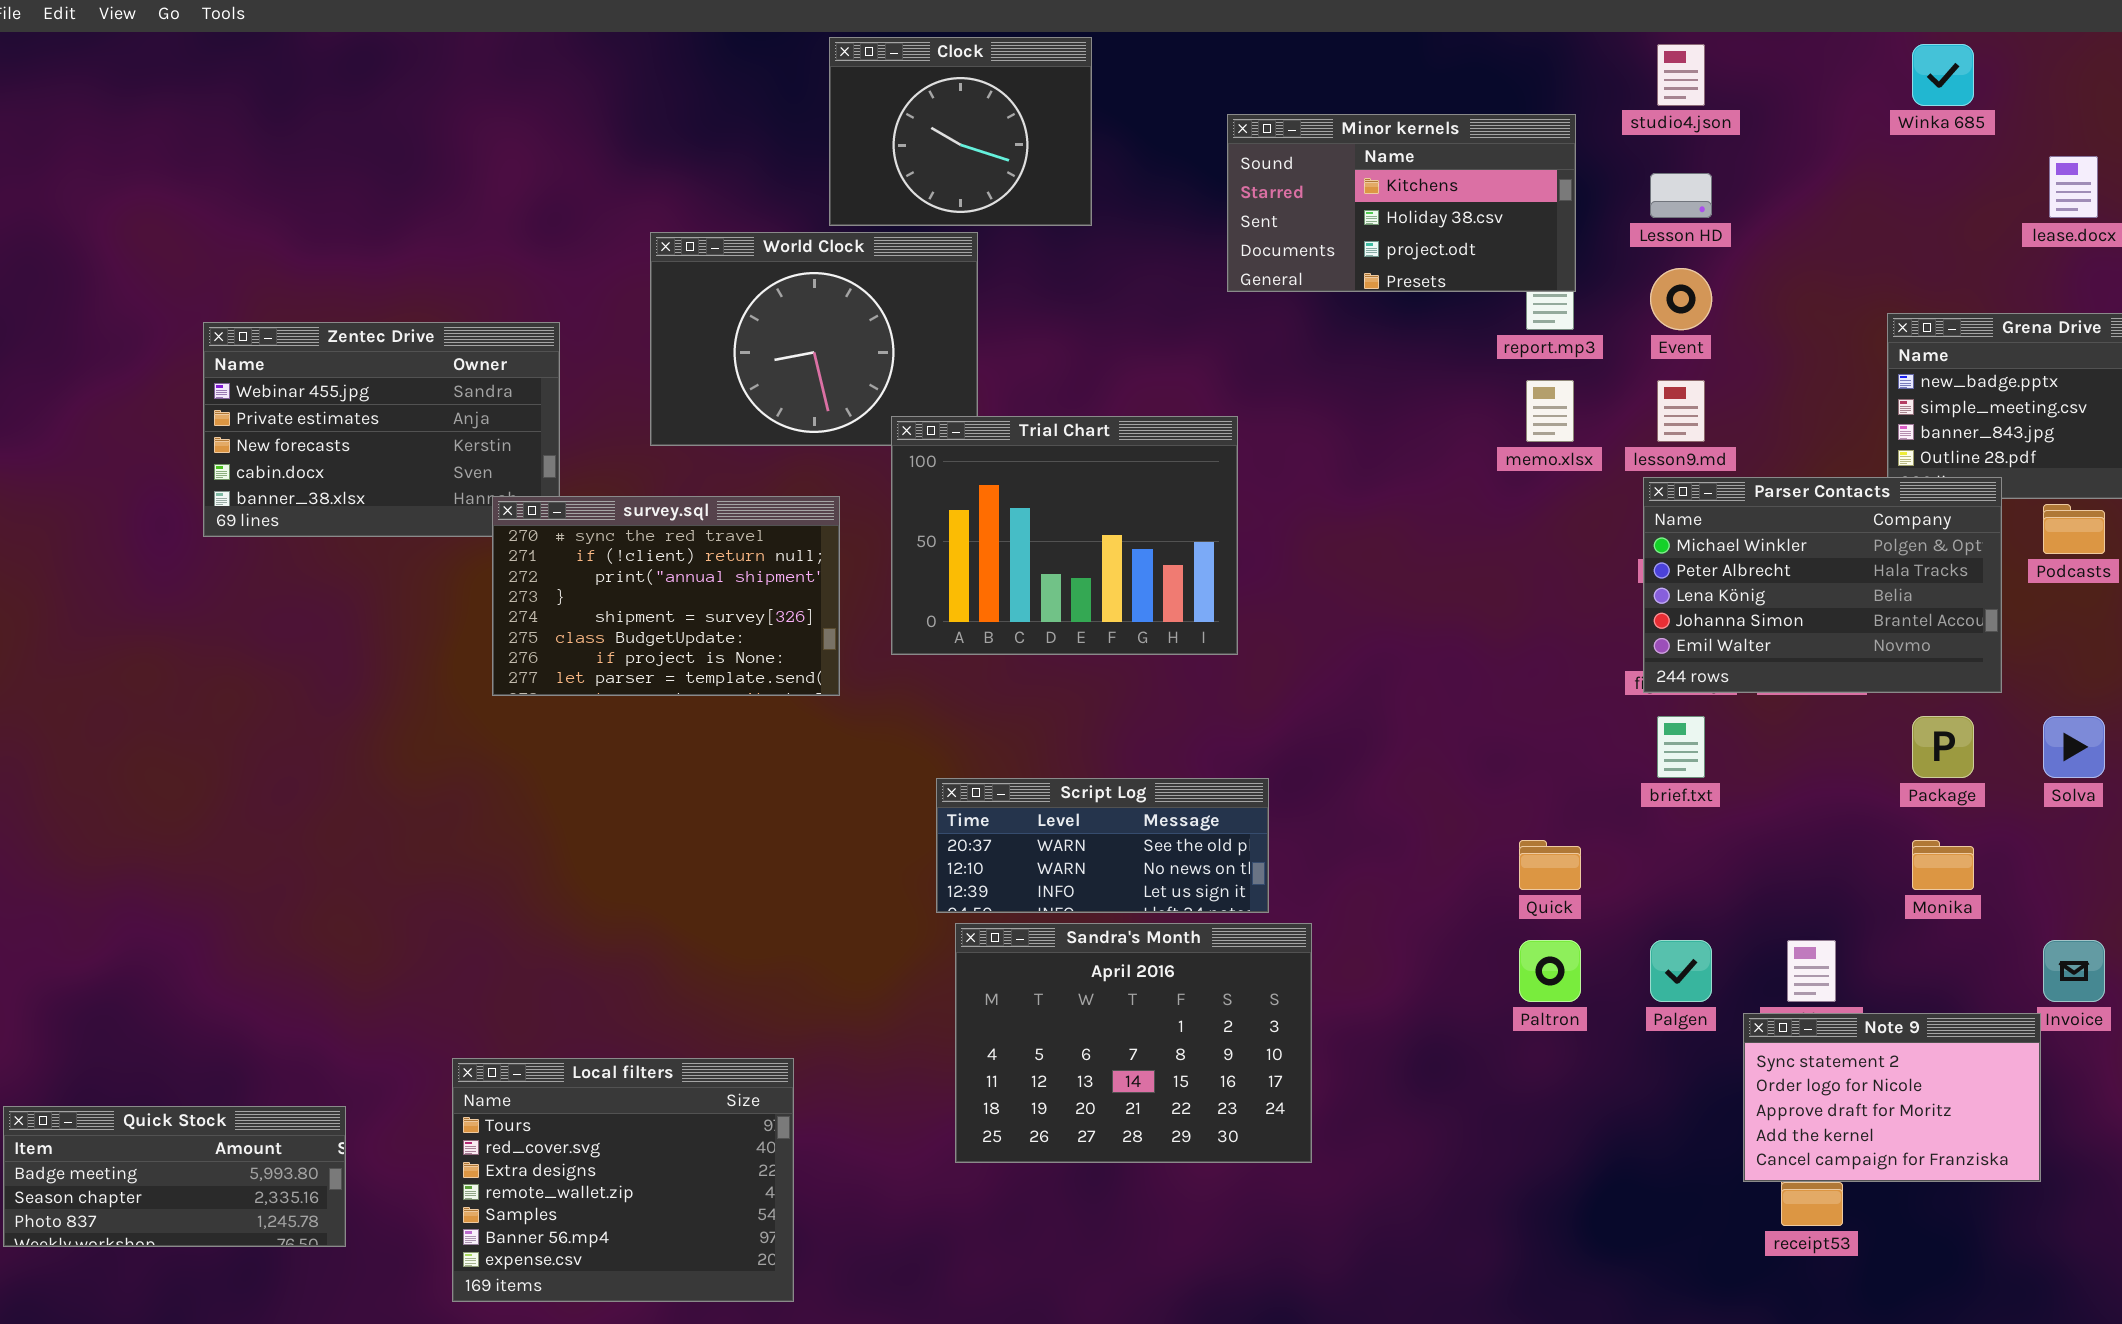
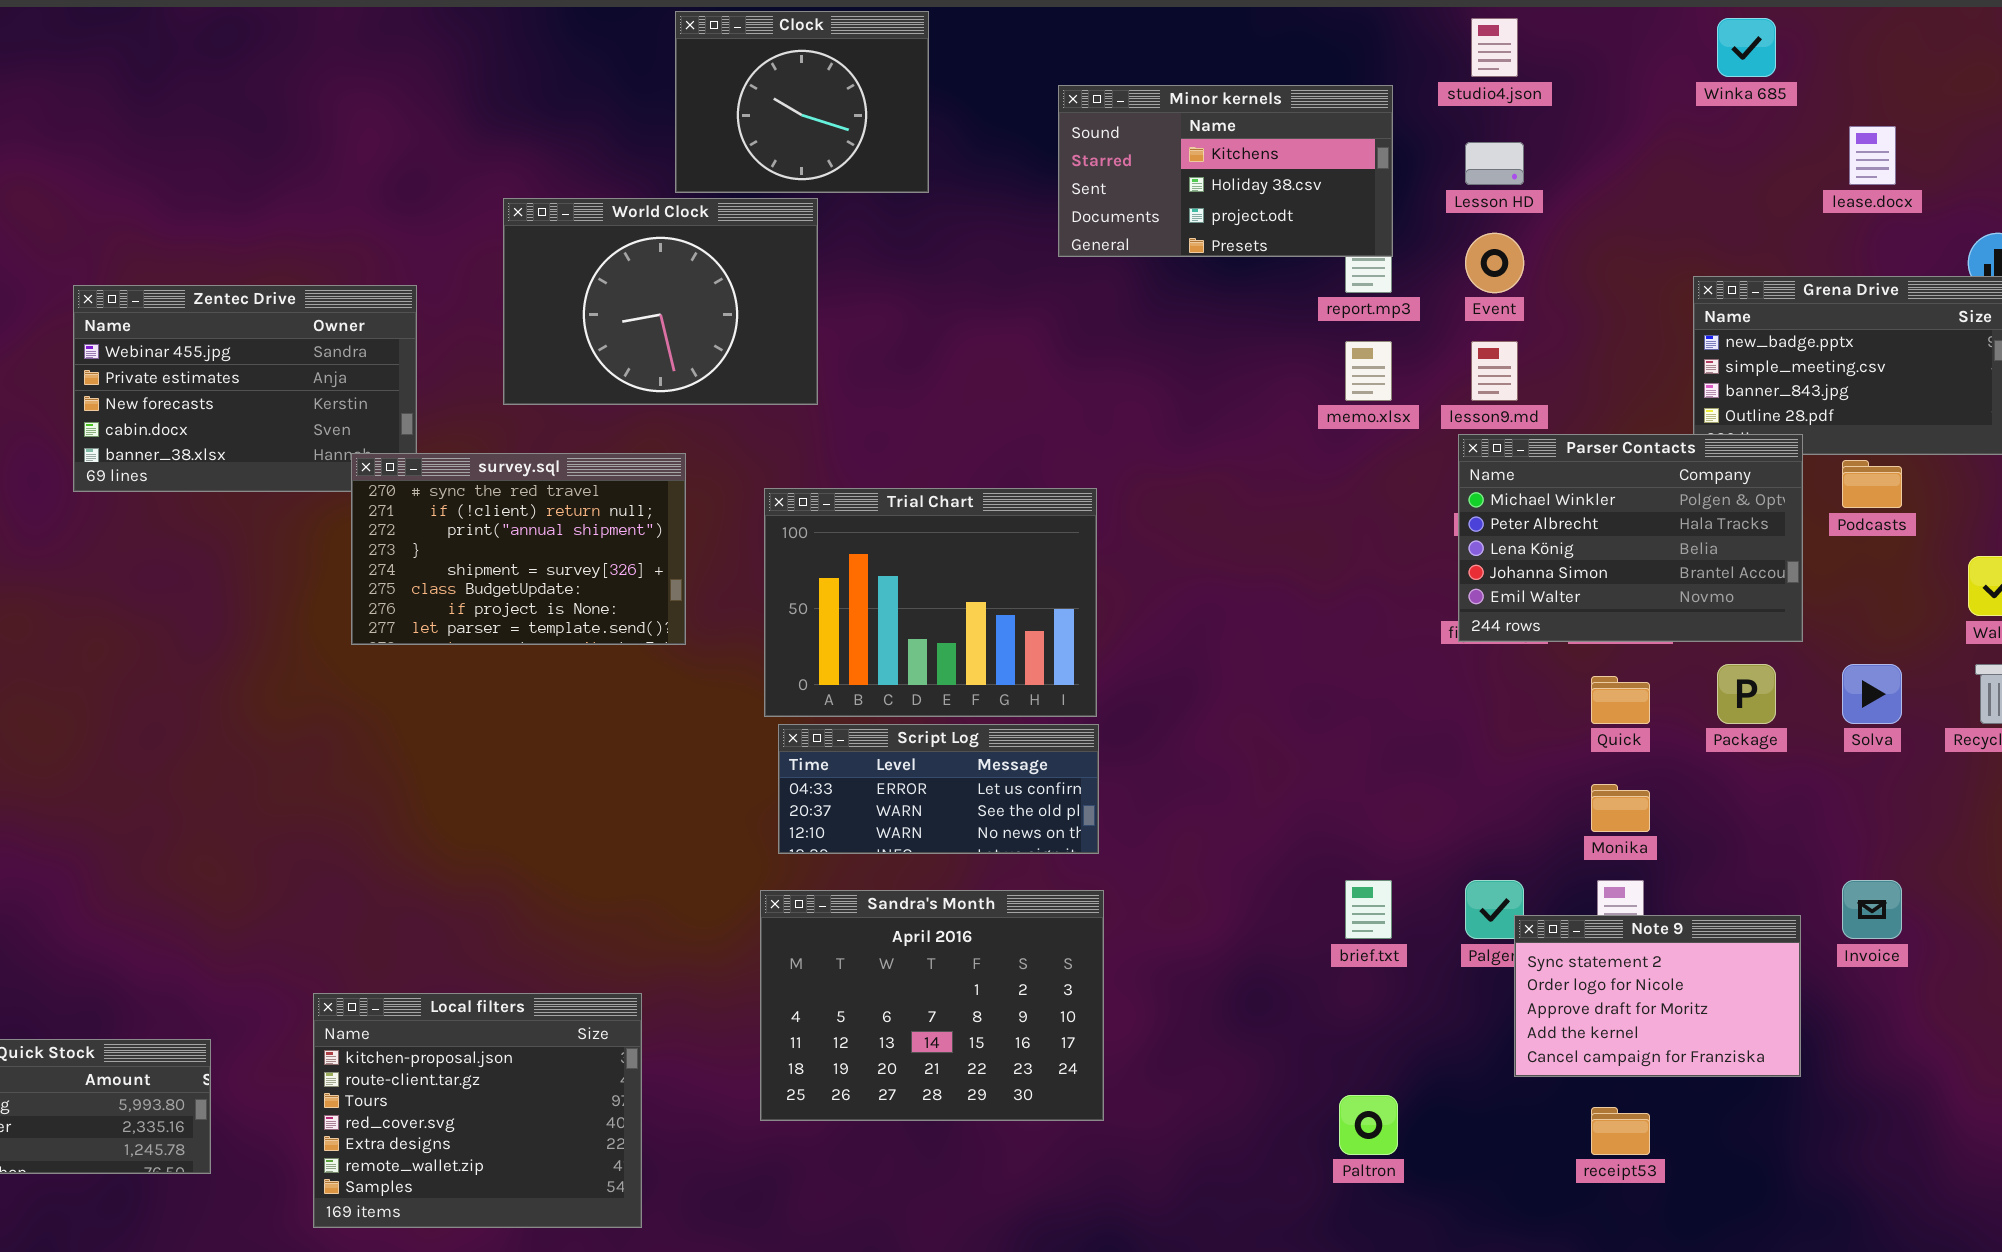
Trial Chart: [891,416,1238,655] -> [764,488,1097,717], moved
brief.txt: [1657,716,1705,778] -> [1345,880,1392,939], moved
Script Log: [936,778,1269,913] -> [778,724,1099,854], scrolled up 1 row
Quick: [1519,840,1581,890] -> [1591,676,1650,724], moved
Monika: [1912,840,1974,890] -> [1591,784,1650,832], moved
Sandra's Month: [955,923,1312,1163] -> [760,890,1104,1121], moved
Paltron: [1519,940,1581,1002] -> [1339,1095,1398,1155], moved
Note 9: [1743,1013,2041,1182] -> [1514,915,1801,1077], moved
Local filters: [452,1058,794,1302] -> [313,993,642,1228], scrolled up 2 rows

